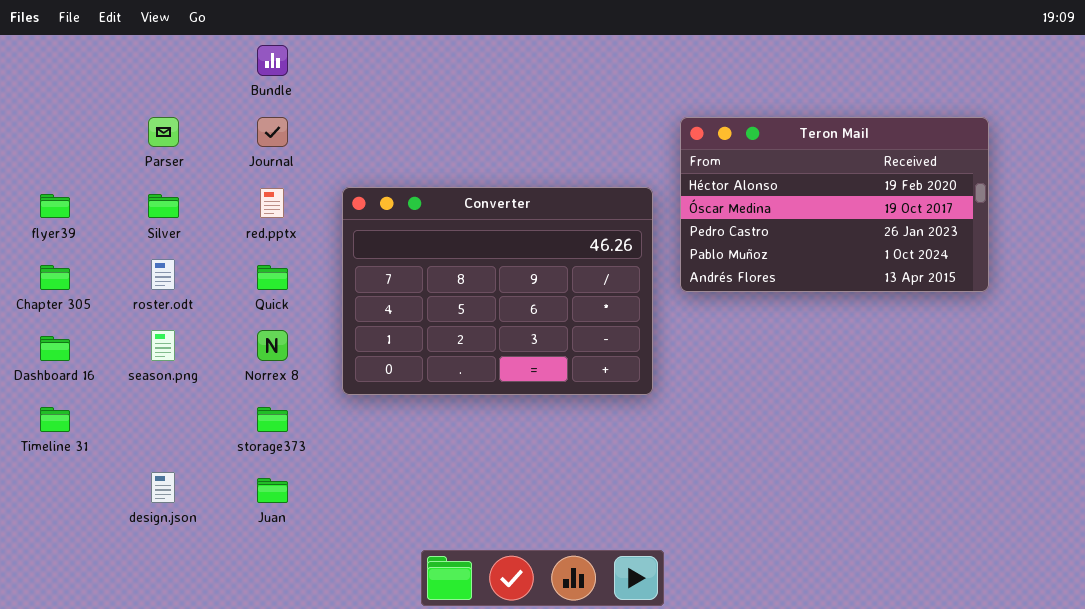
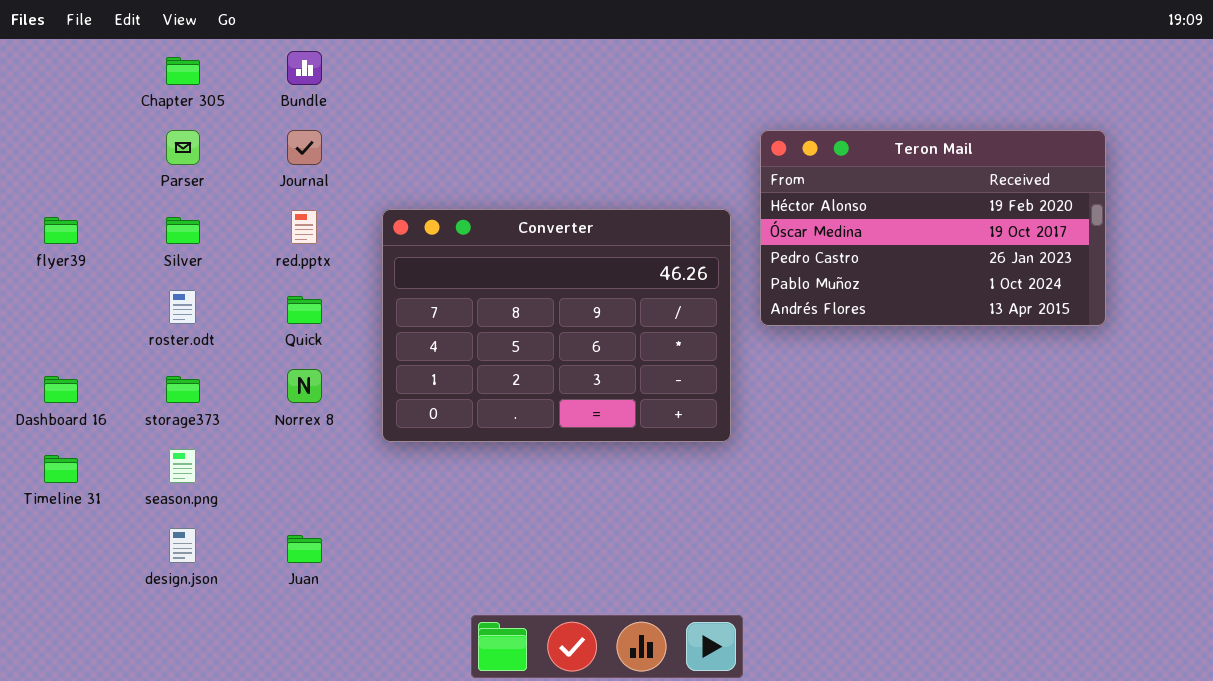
Chapter 305: [40,265,70,290] -> [166,57,200,85], moved
season.png: [151,330,175,361] -> [169,449,196,483], moved
storage373: [257,407,288,432] -> [166,376,200,403], moved

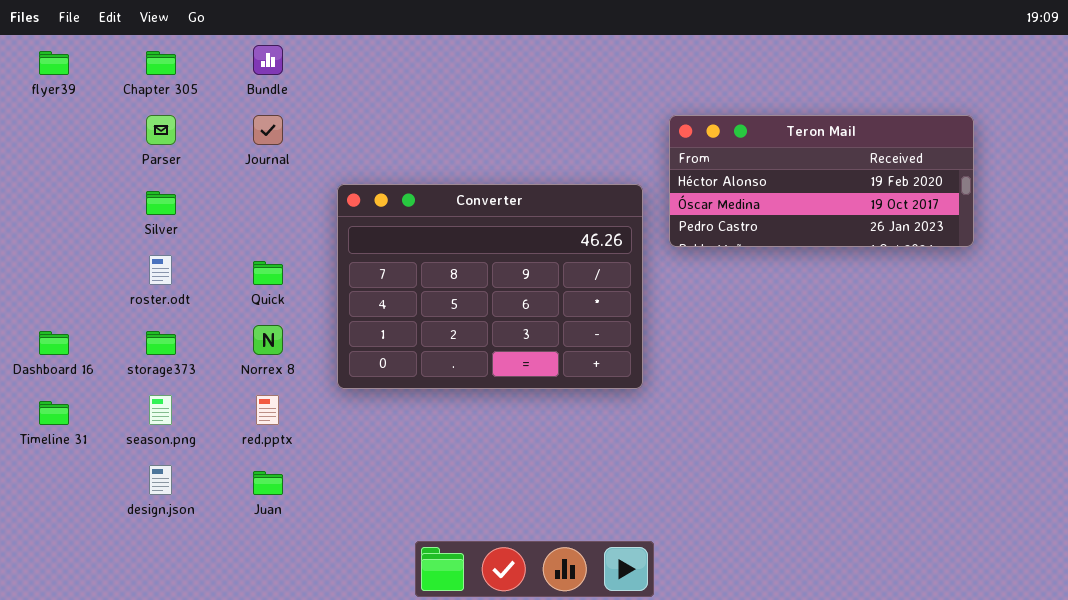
Teron Mail: [760,130,1106,326] -> [669,115,974,247], resized
red.pptx: [291,210,317,244] -> [256,395,279,425], moved
flyer39: [44,217,78,244] -> [39,51,69,75], moved

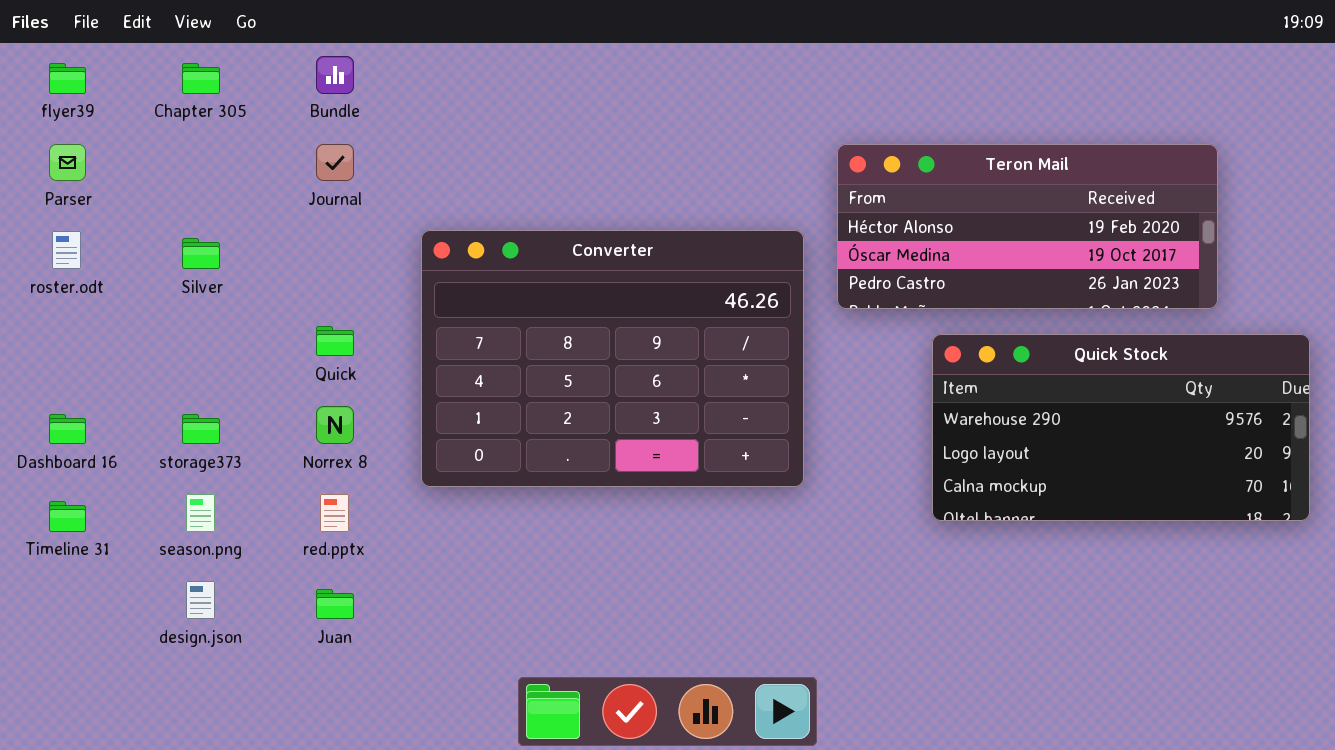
Parser: [146,115,176,145] -> [49,144,86,181], moved
roster.odt: [149,255,172,285] -> [52,231,81,269], moved
Quick Stock: none -> [932,334,1310,521], opened

